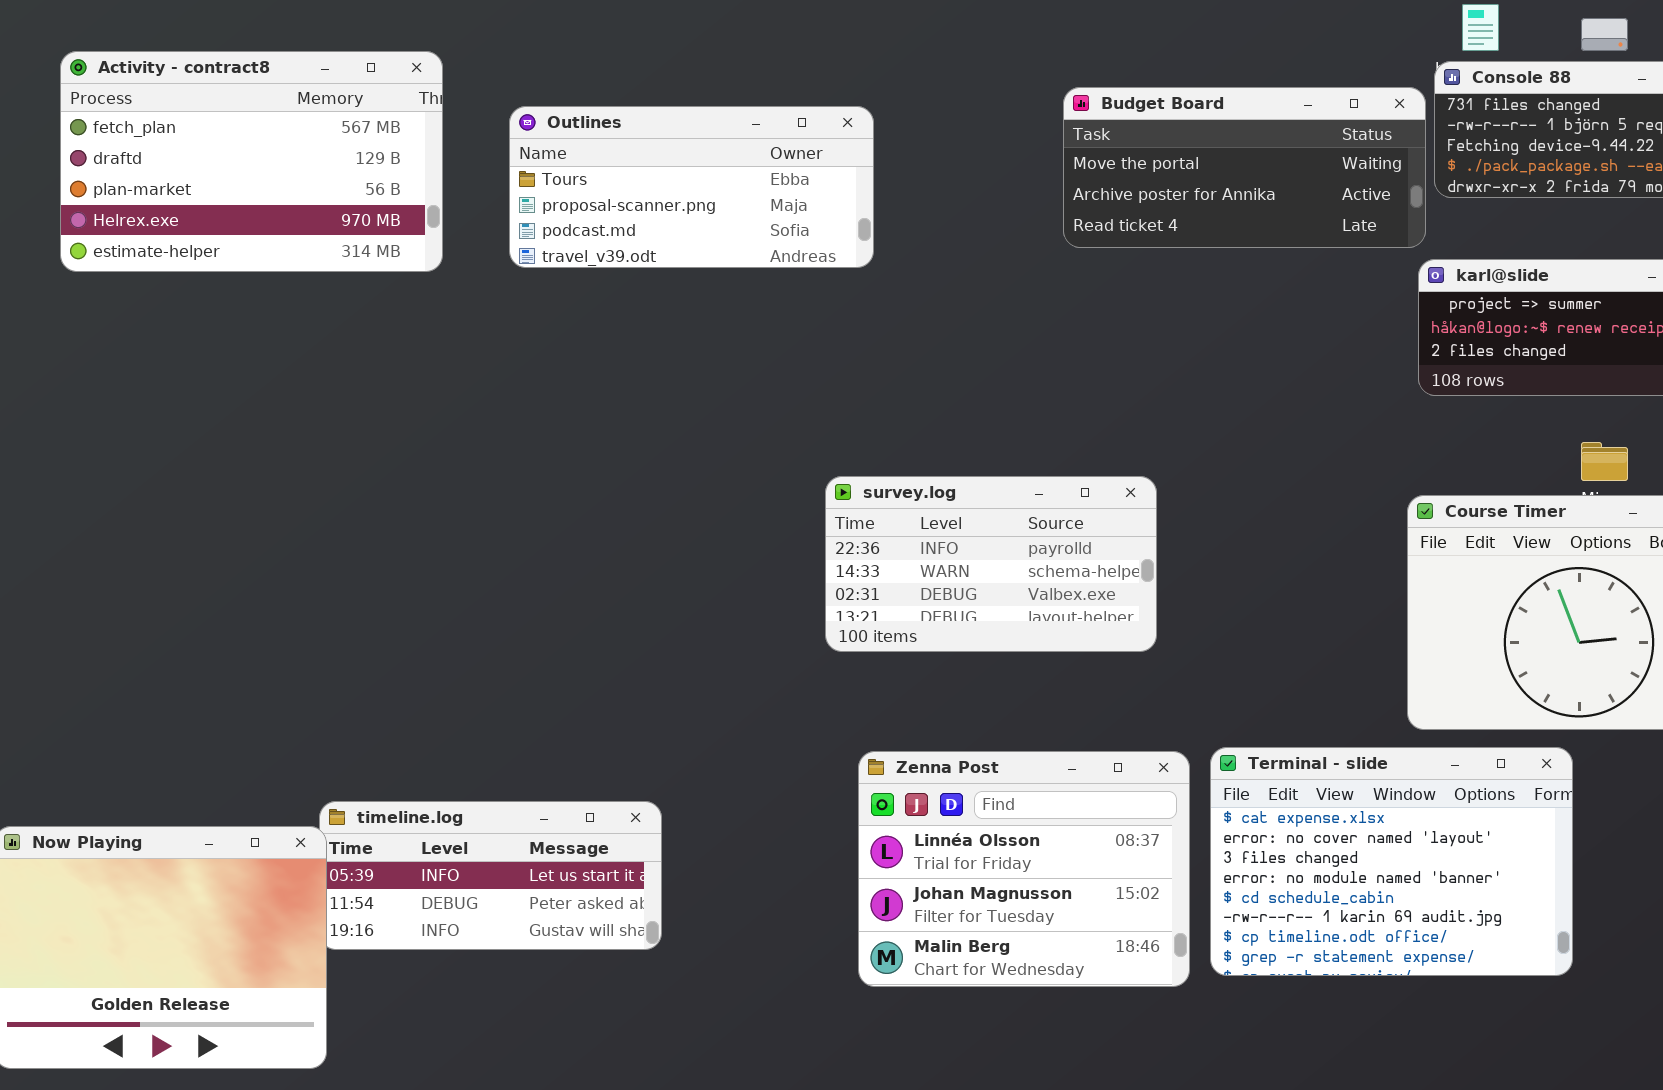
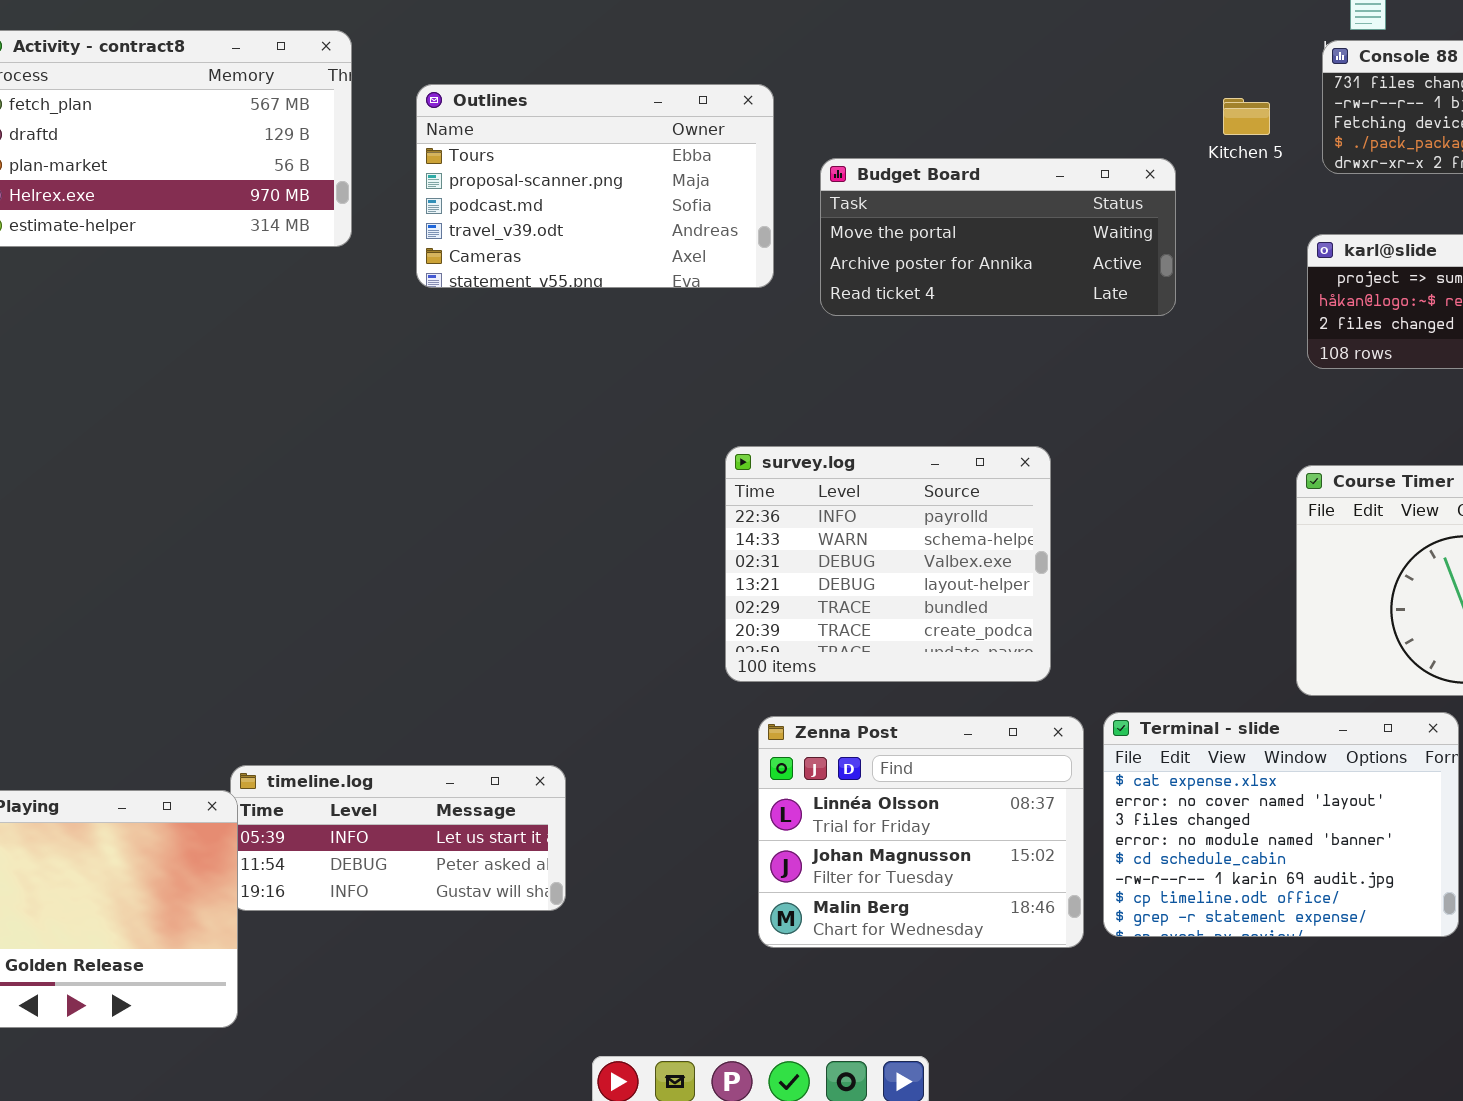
Budget Board: [1063,87,1426,248] -> [820,158,1176,316], moved
Outlines: [509,106,874,268] -> [416,84,774,288], resized
survey.log: [825,476,1157,652] -> [725,446,1051,682], resized

